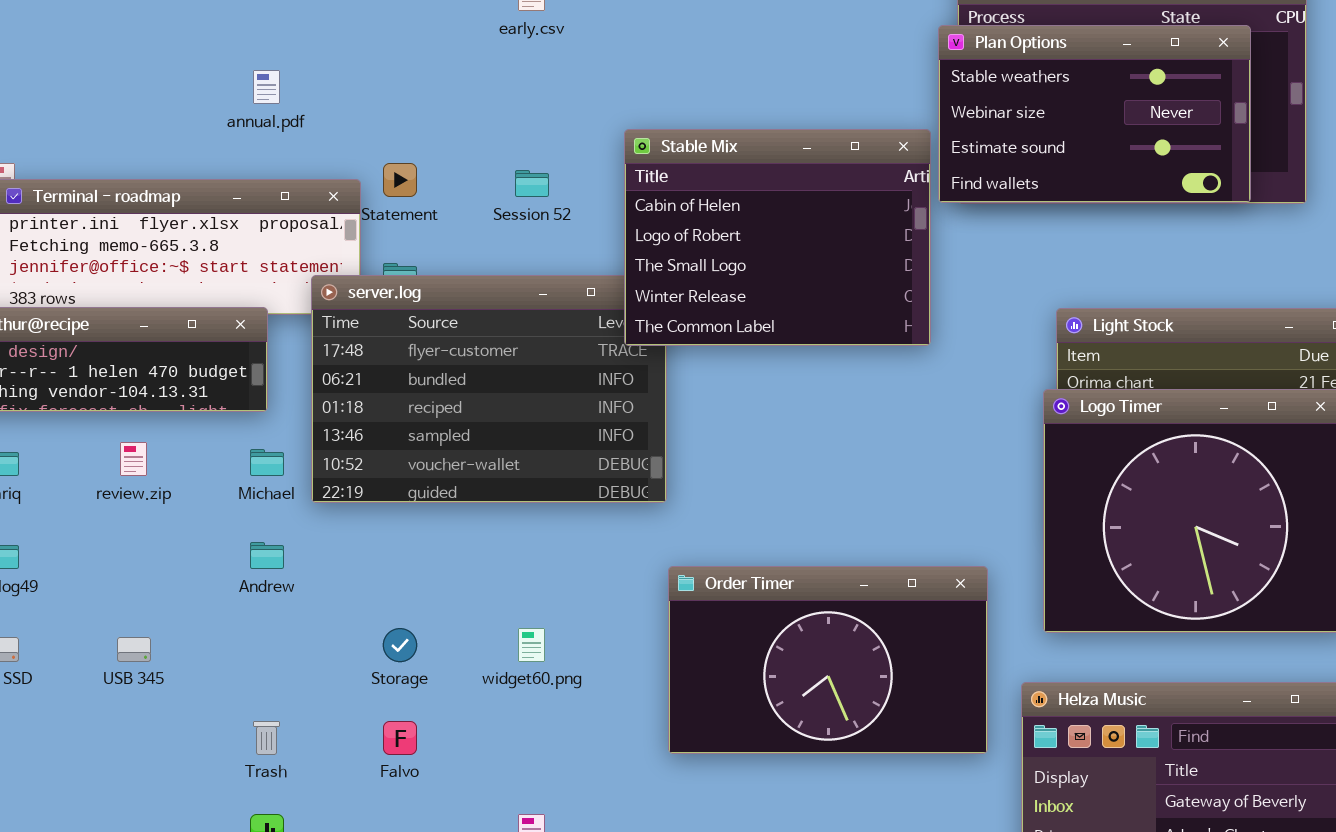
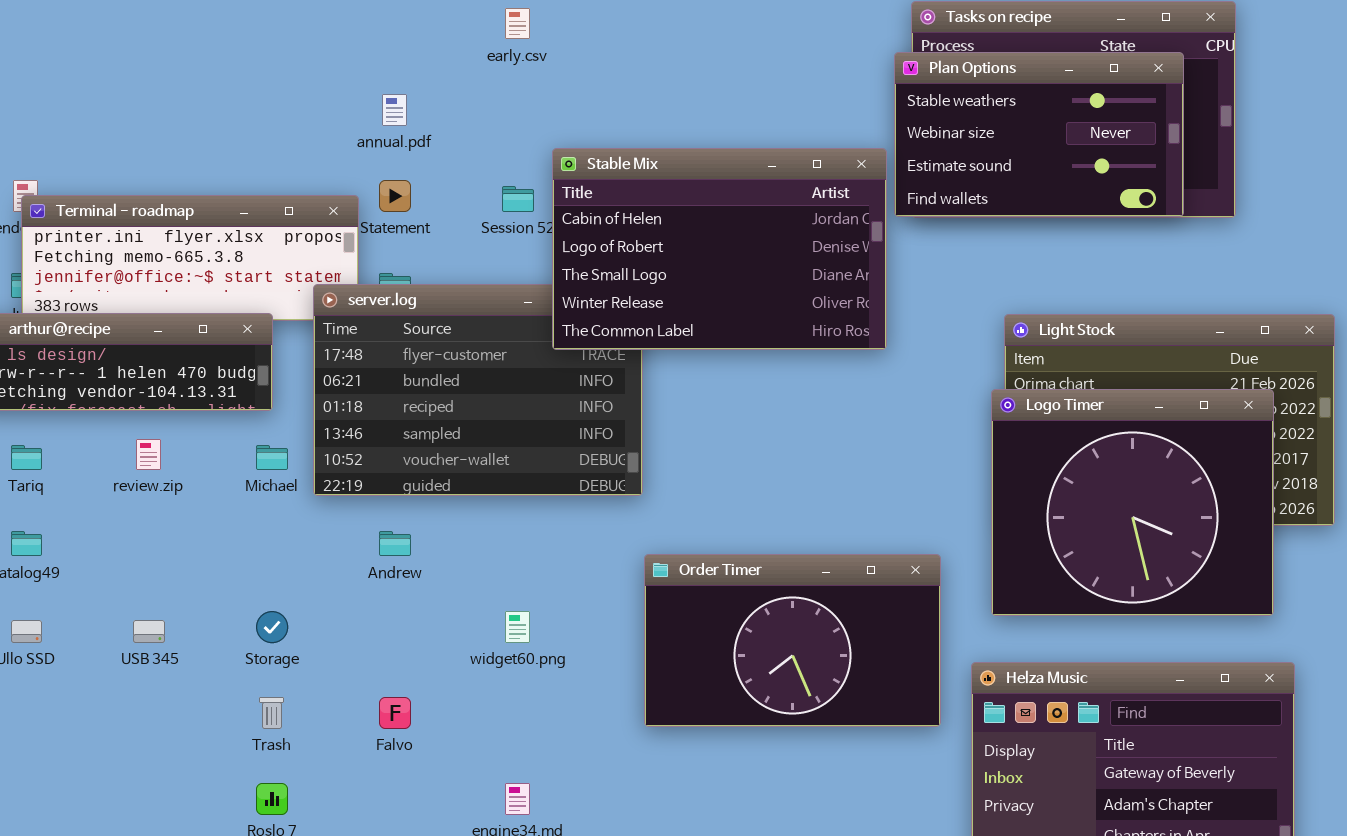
annual.pdf: [253,70,280,104] -> [382,94,407,126], moved
Stable Mix: [624,129,931,346] -> [552,148,887,350], resized
Andrew: [250,542,284,569] -> [379,531,411,556], moved
Storage: [383,628,417,662] -> [256,611,288,643], moved

